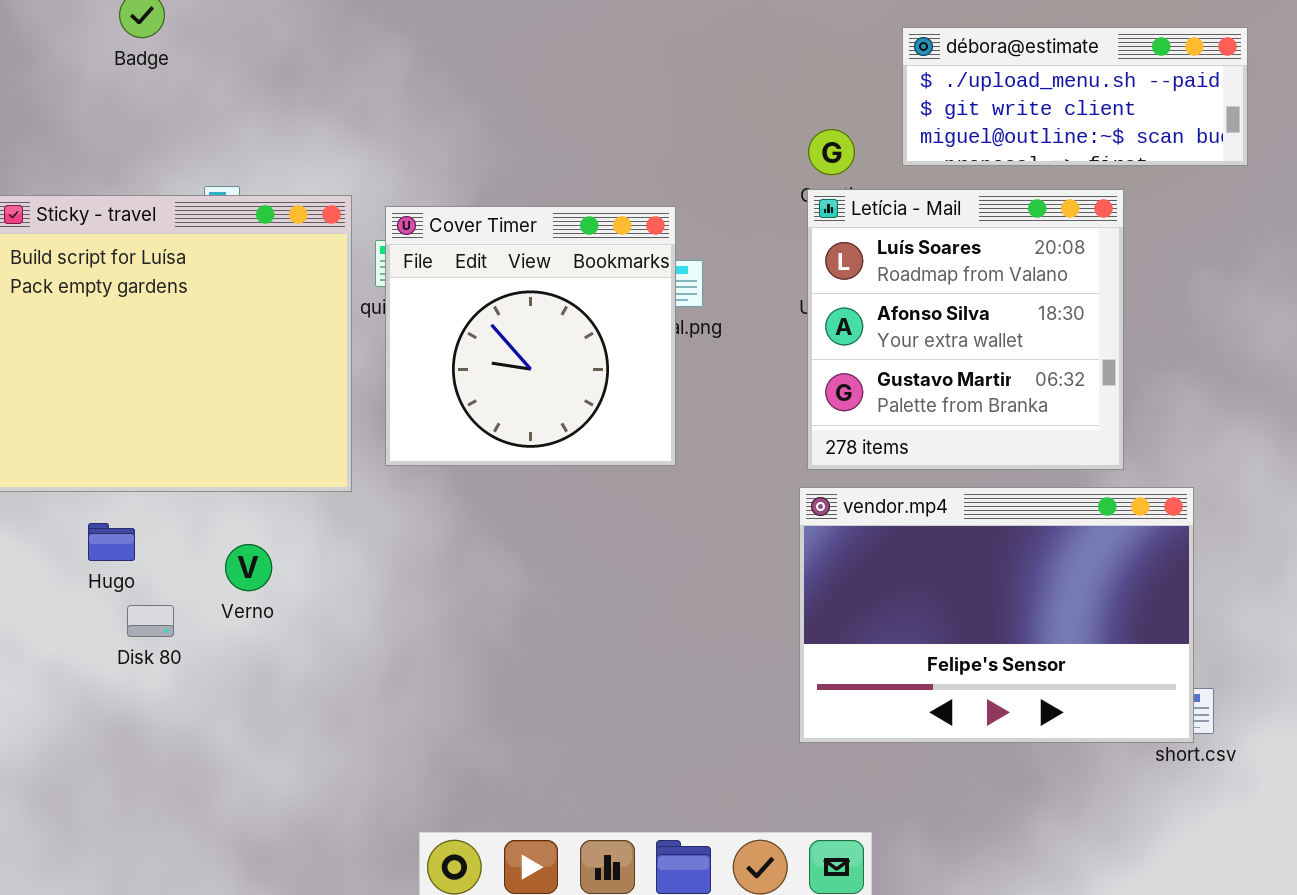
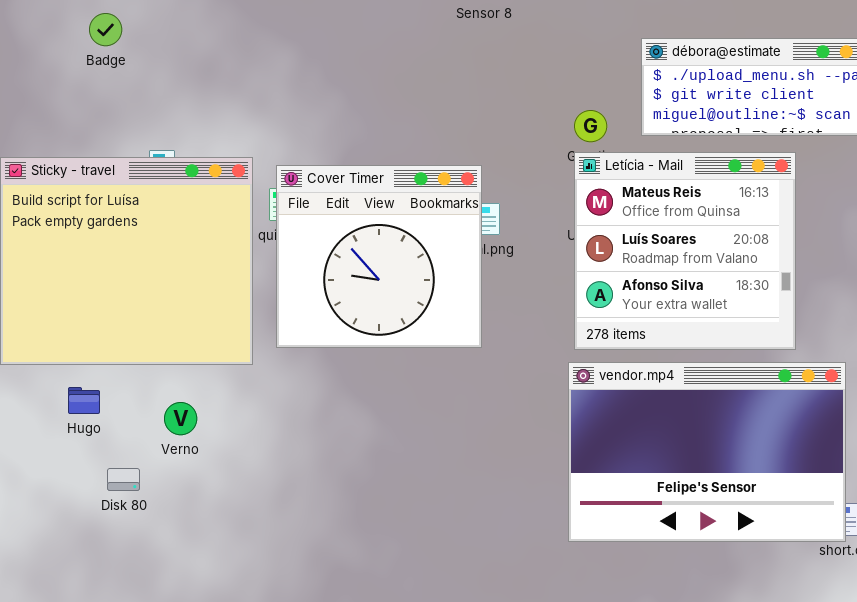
Letícia - Mail: [807,189,1124,470] -> [574,152,796,350], scrolled up 1 row
Disk 80: [127,605,174,637] -> [107,468,140,491], moved

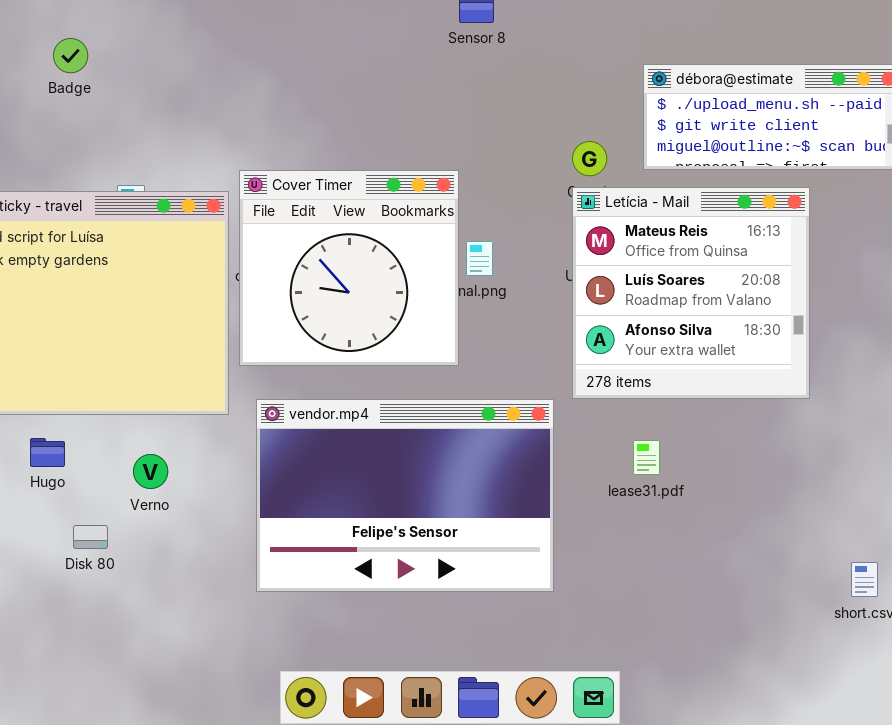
Cover Timer: [276,165,482,348] -> [239,170,459,366], moved
vendor.mp4: [568,362,846,542] -> [256,399,554,592], moved

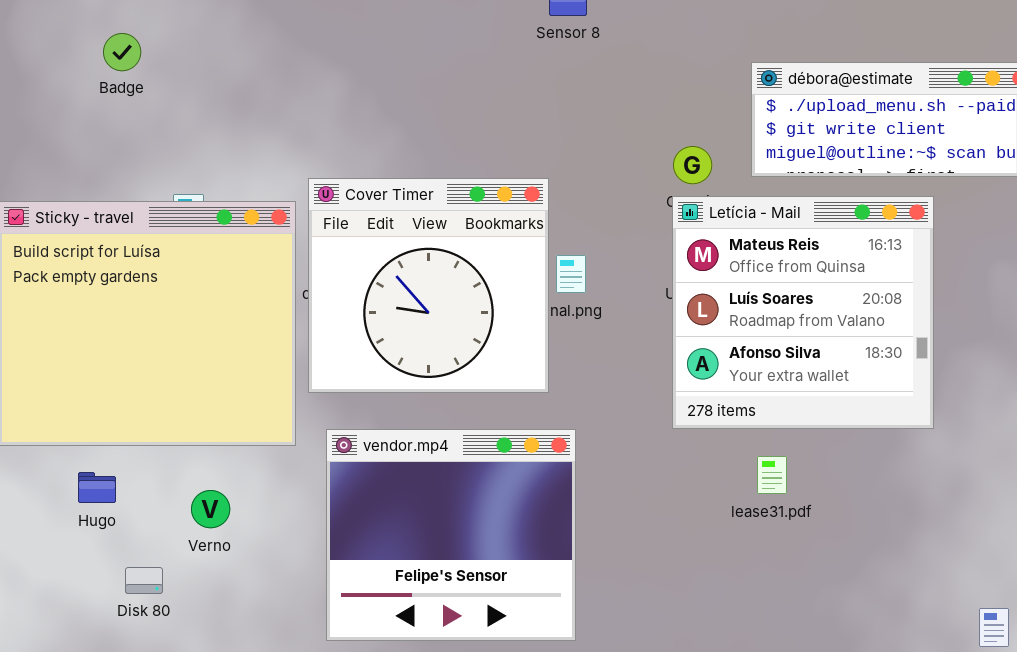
vendor.mp4: [256,399,554,592] -> [326,429,576,641], resized
lease31.pdf: [633,440,660,475] -> [757,456,787,494], moved

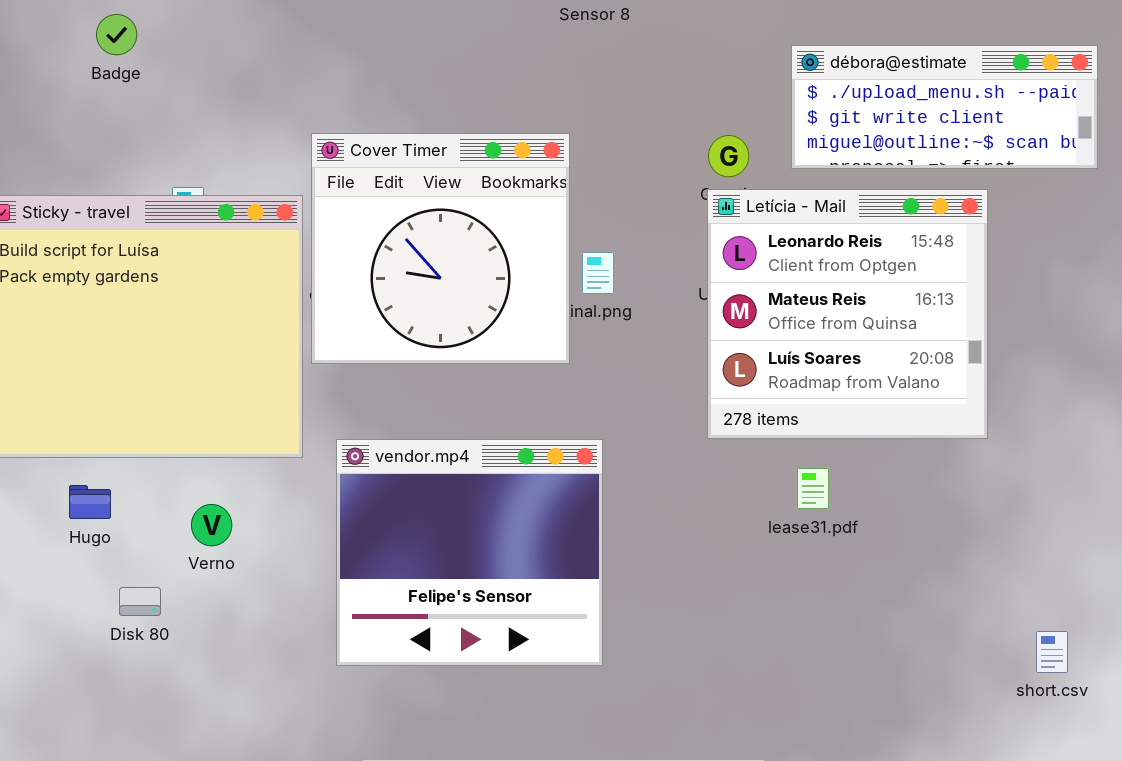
Cover Timer: [308,178,549,393] -> [311,133,570,364], moved
Letícia - Mail: [672,196,934,429] -> [707,189,988,439], scrolled up 1 row

